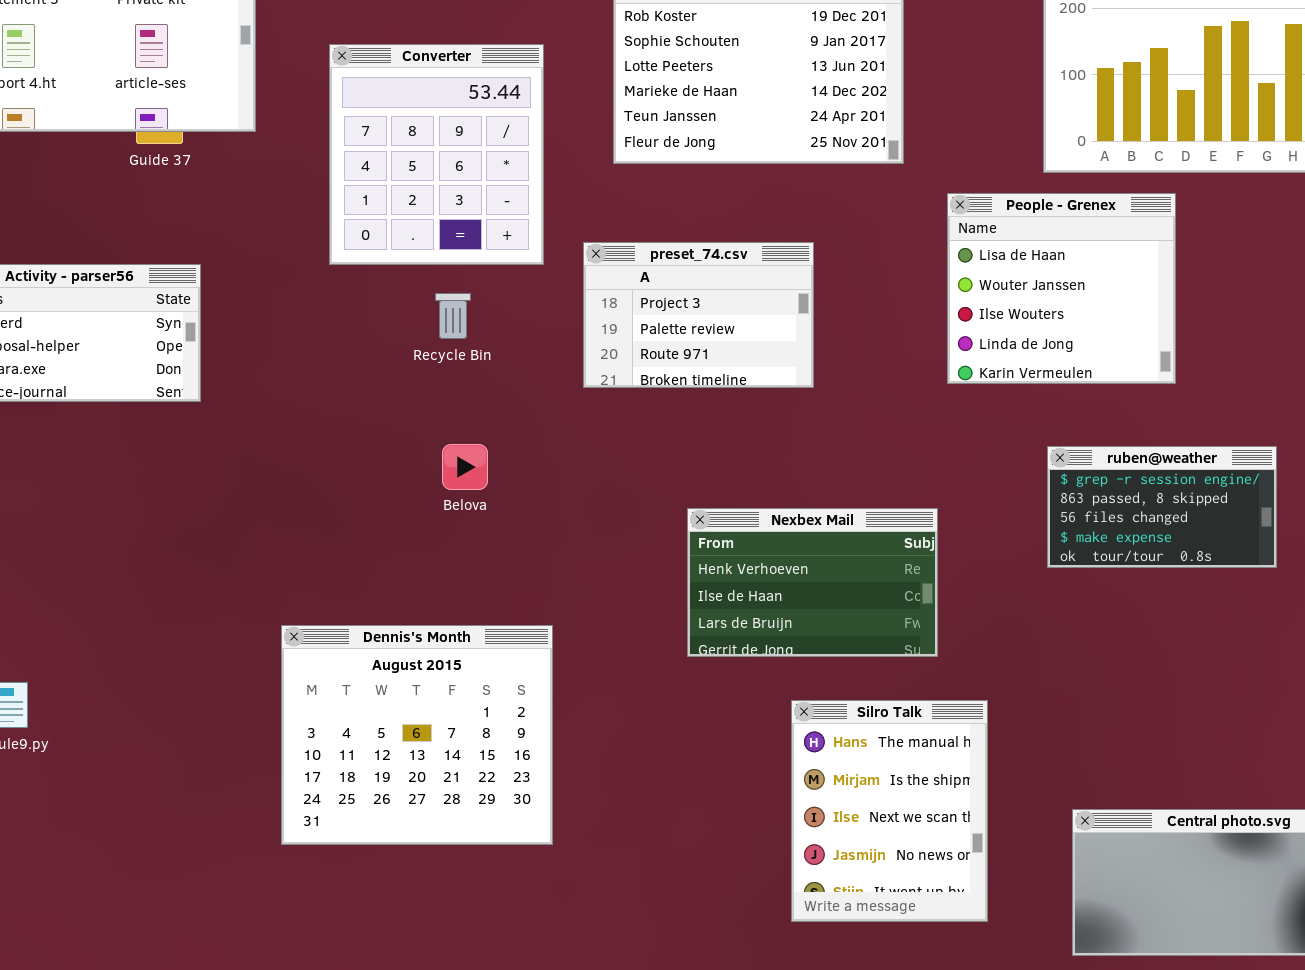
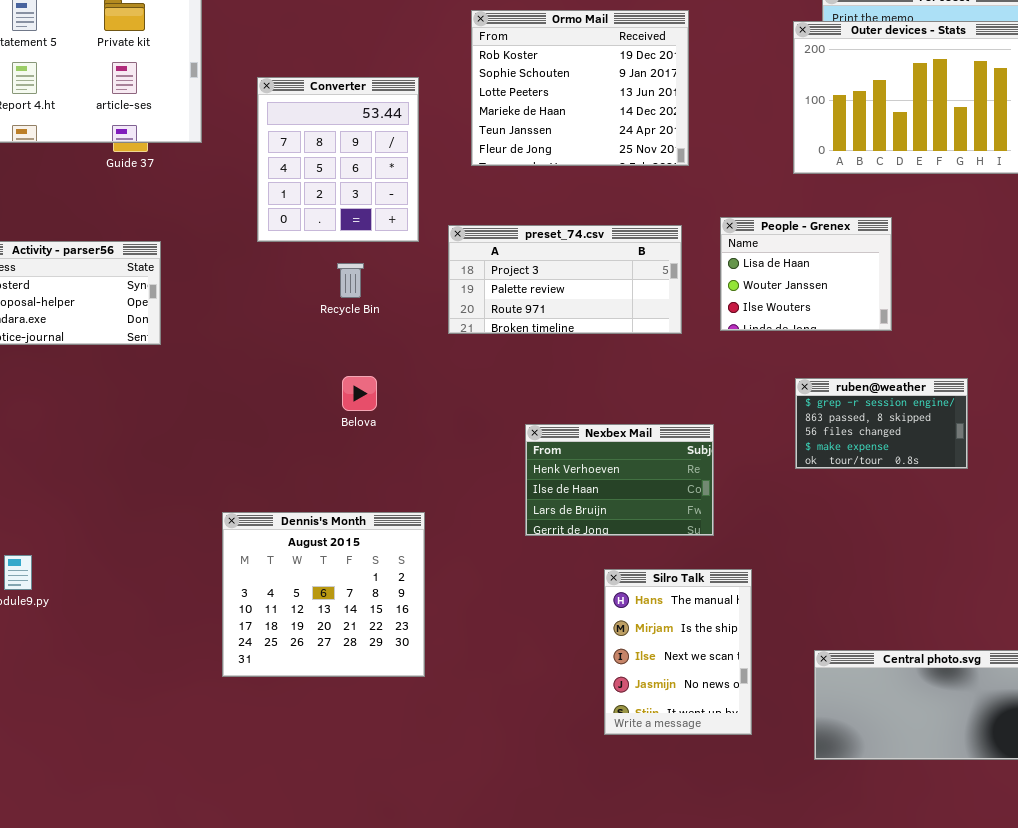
People - Grenex: [947,193,1176,384] -> [720,217,892,331], resized
preset_74.csv: [583,242,814,388] -> [448,225,682,334], resized

